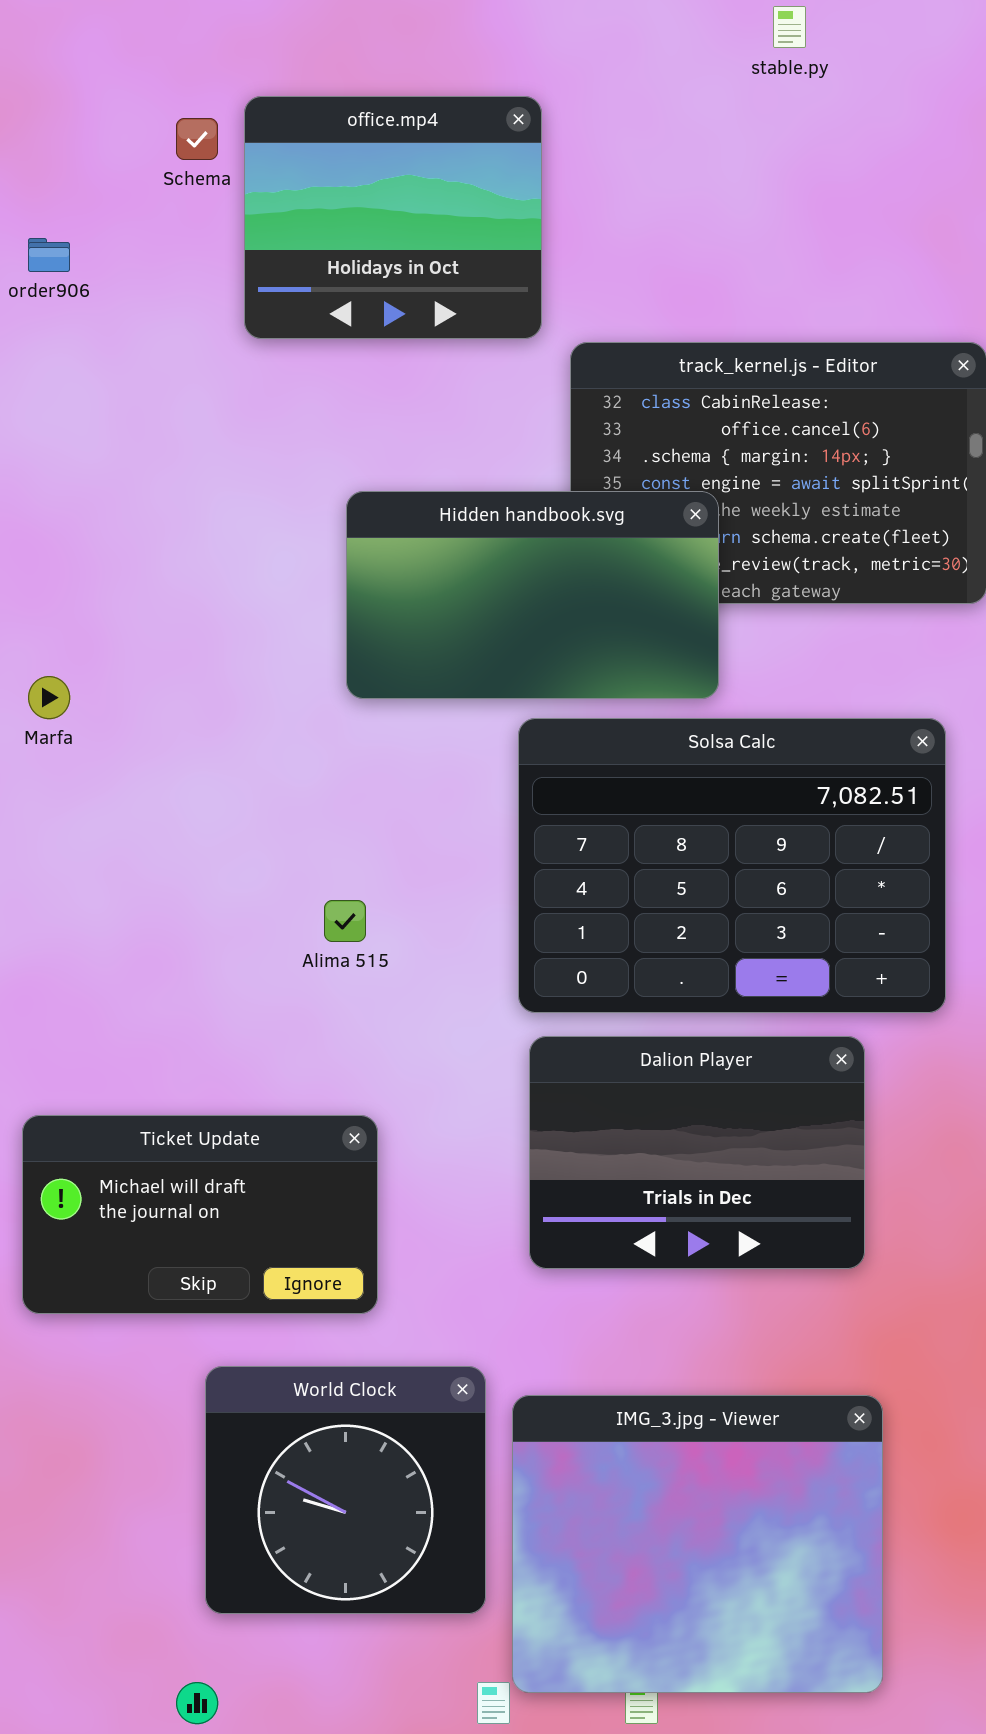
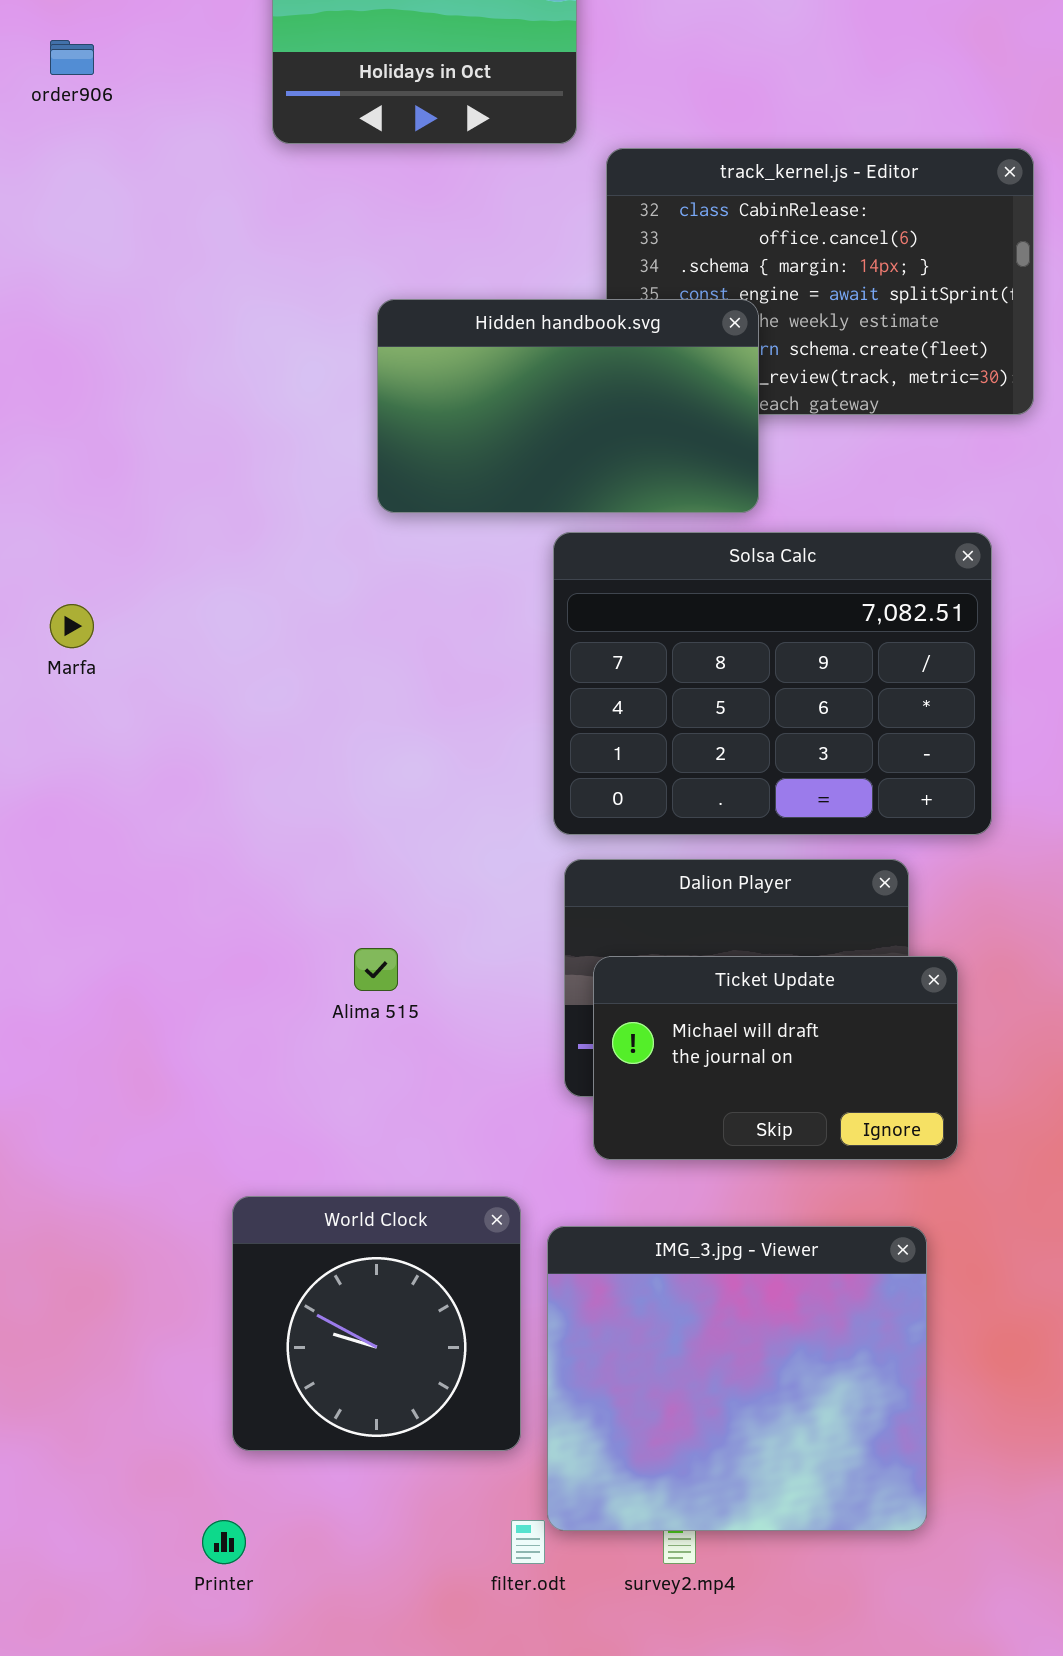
Marfa: [28,676,70,719] -> [50,604,94,648], moved
Alima 515: [324,900,366,942] -> [354,948,398,991], moved
Ticket Update: [22,1115,378,1314] -> [593,956,958,1160], moved

